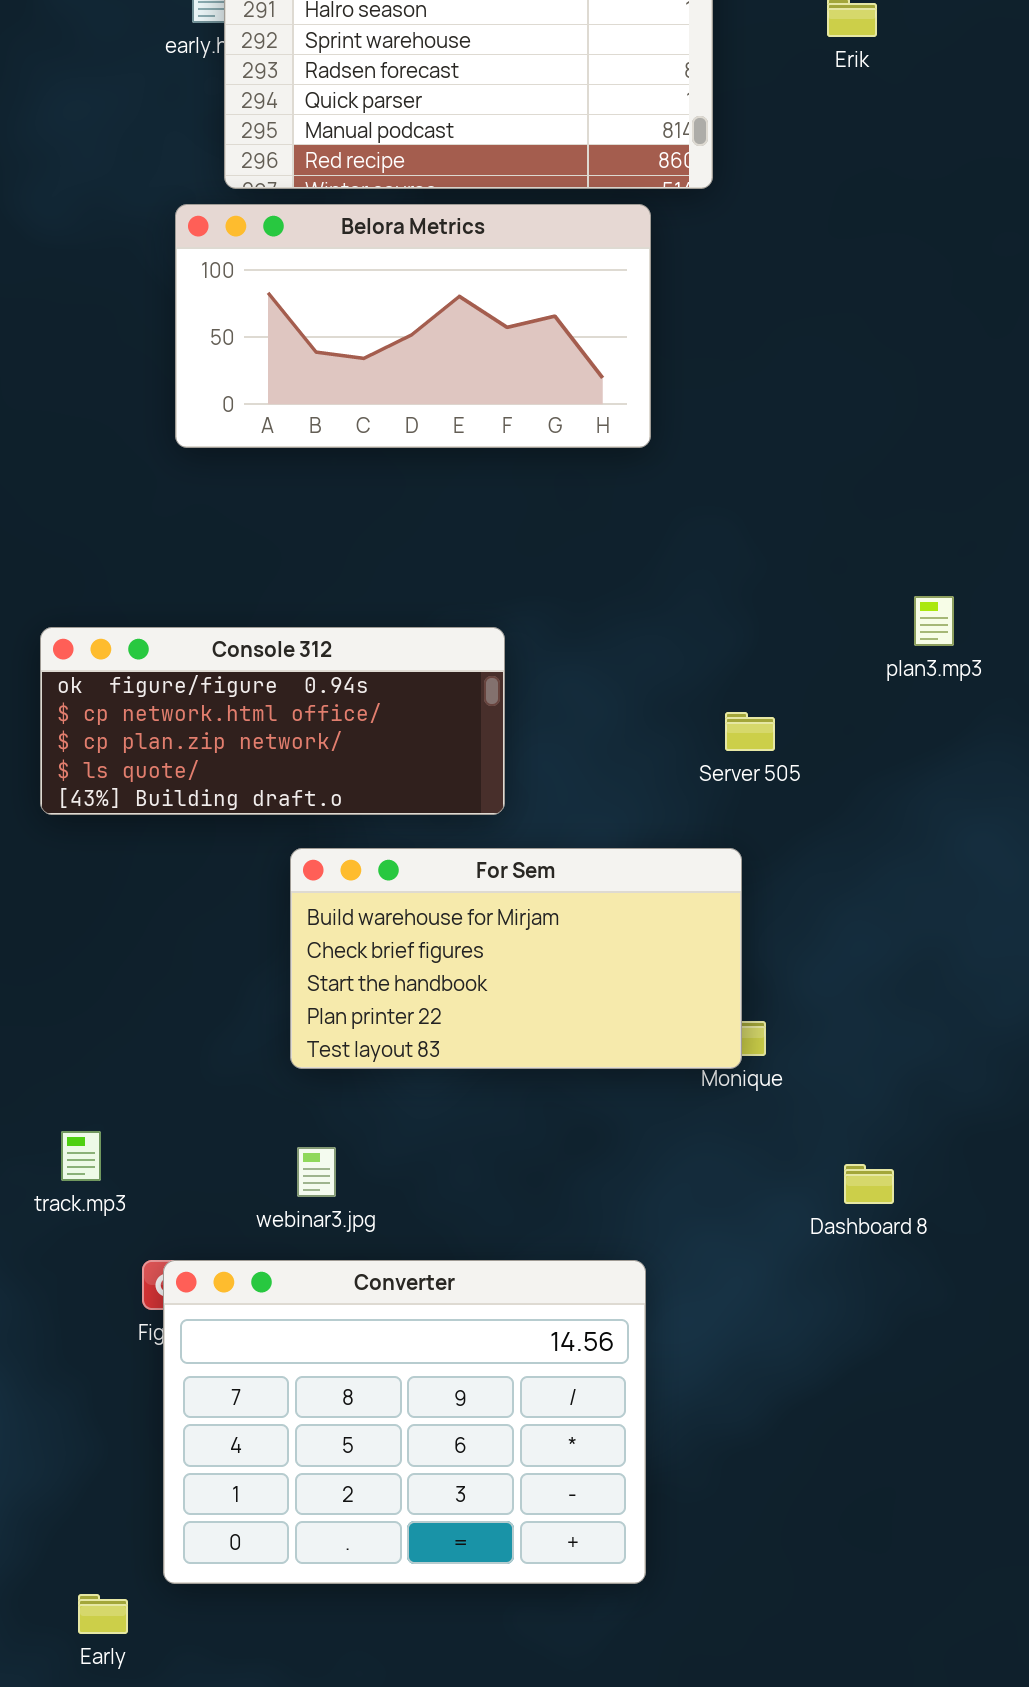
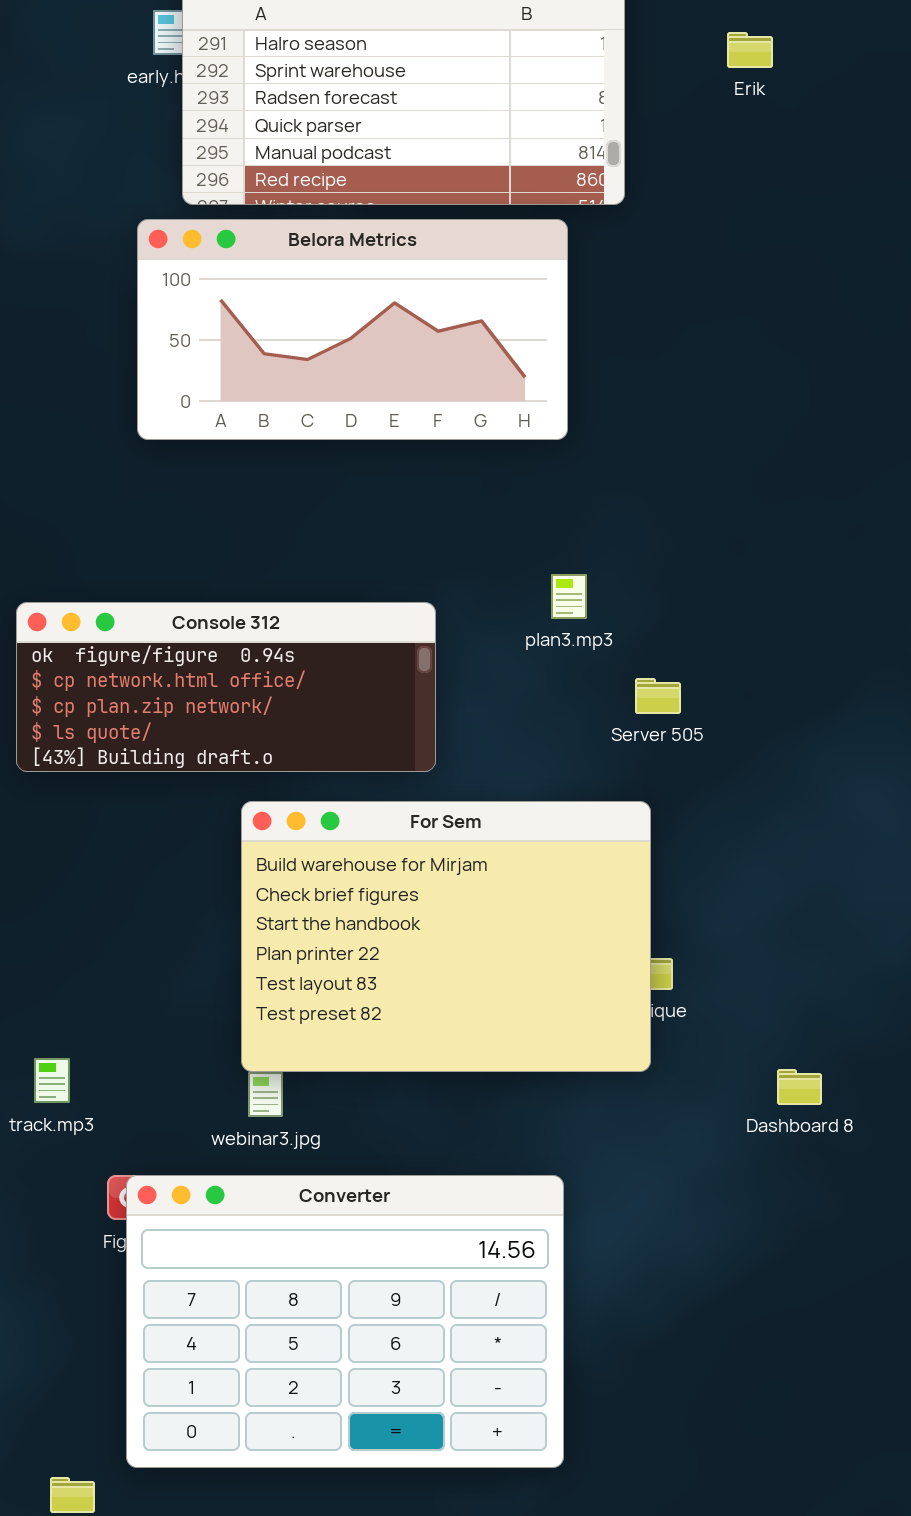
plan3.mp3: [914,596,954,646] -> [551,574,587,619], moved
For Sem: [290,848,742,1069] -> [241,801,651,1072], resized
Dashboard 8: [844,1164,894,1204] -> [777,1069,822,1105], moved

